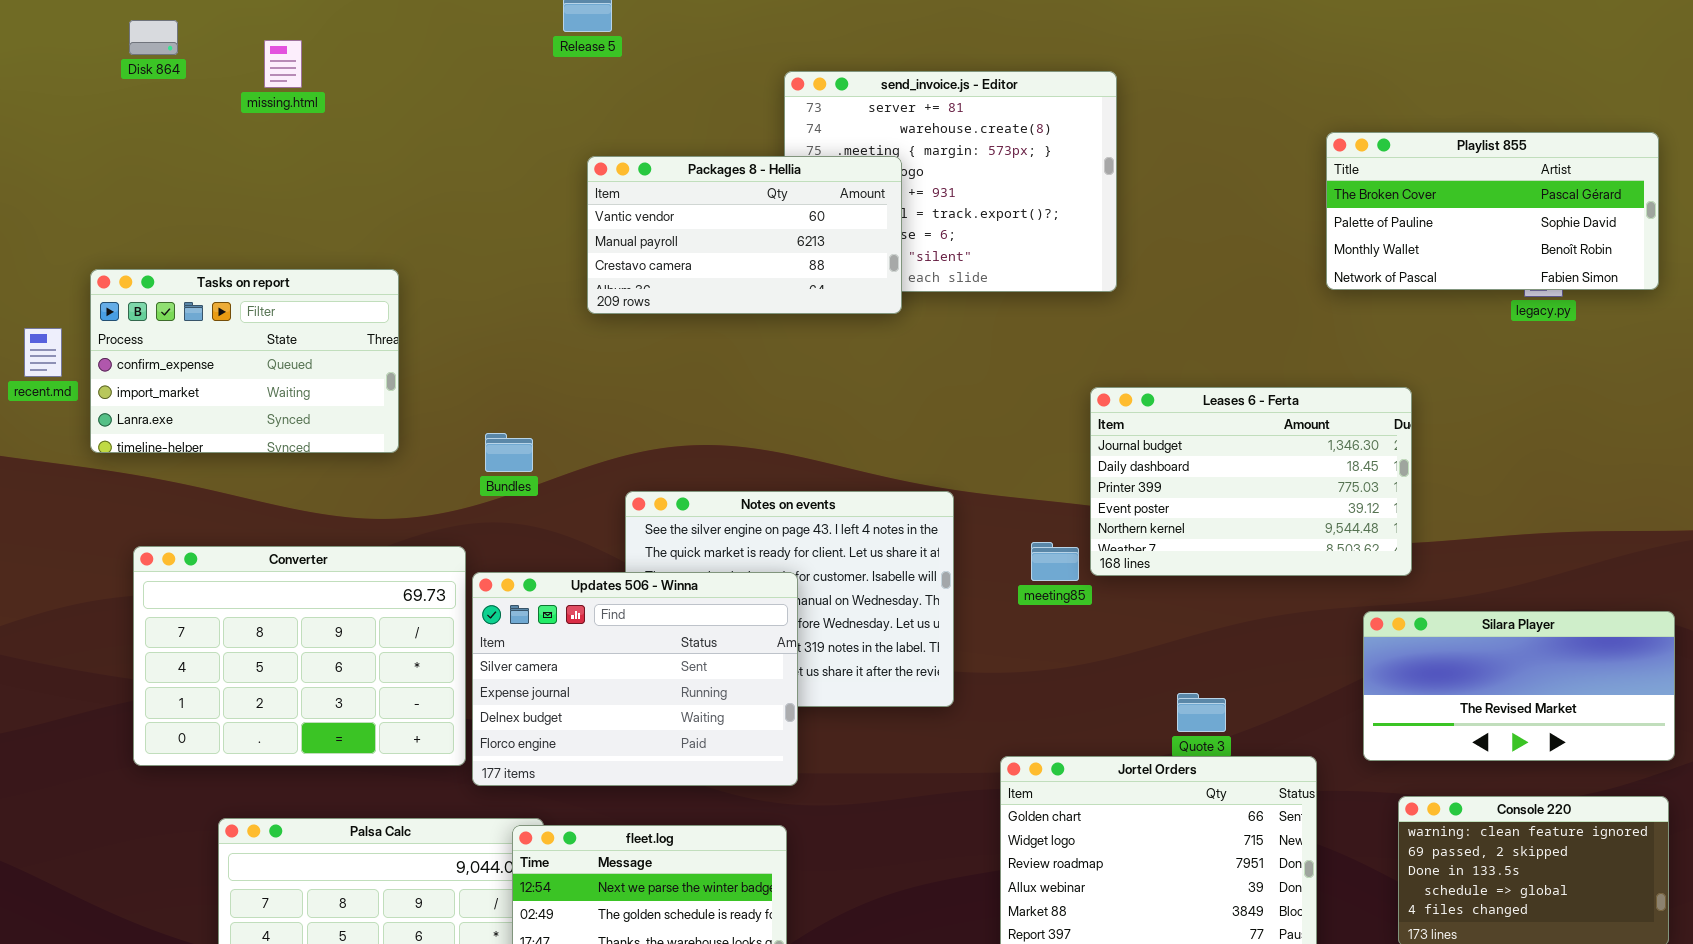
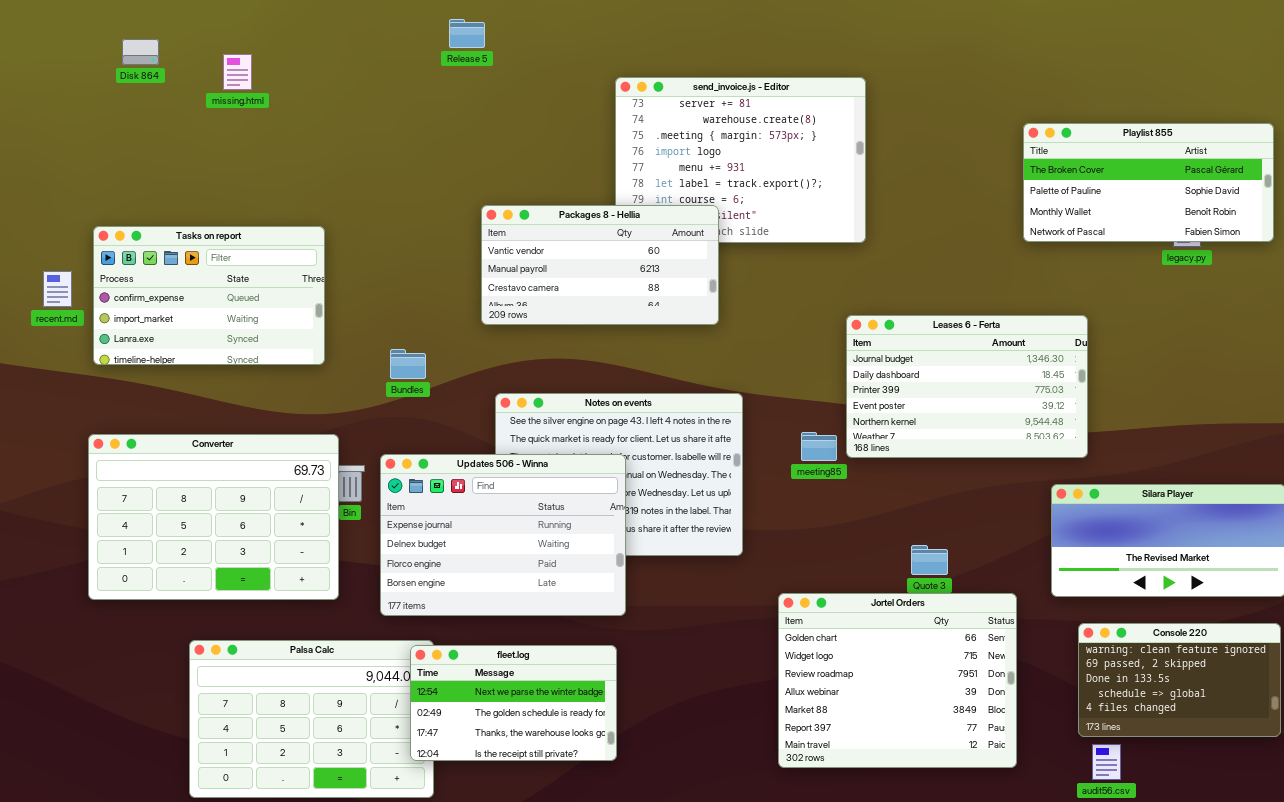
Packages 8 - Hellia: [587,156,902,314] -> [481,205,719,325], moved
Converter: [133,546,466,766] -> [88,434,339,600], moved
Updates 506 - Winna: [472,572,798,786] -> [380,454,626,616], scrolled down 1 row

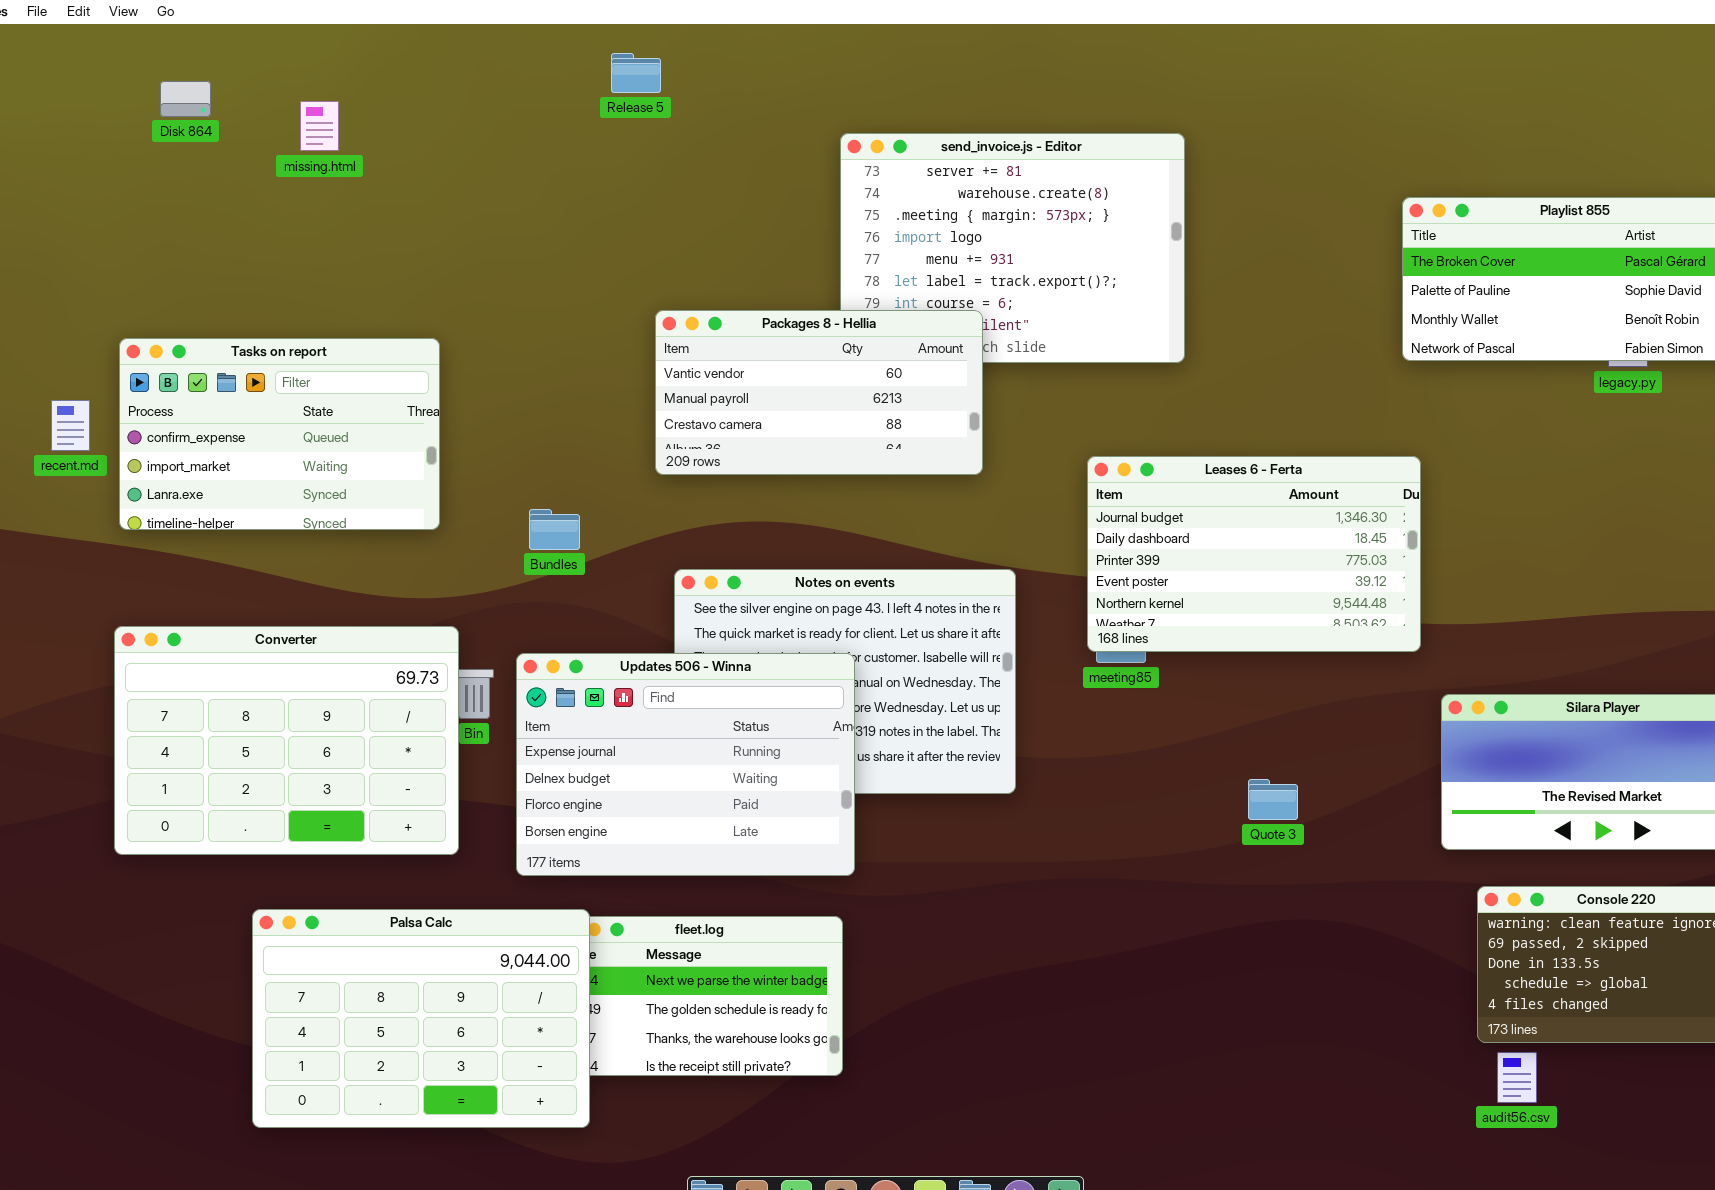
Leases 6 - Ferta: [846,315,1088,458] -> [1087,456,1421,652], moved
Jortel Orders: [778,593,1017,768] -> none, closed
Palsa Calc: [189,640,434,798] -> [252,909,590,1128], raised

